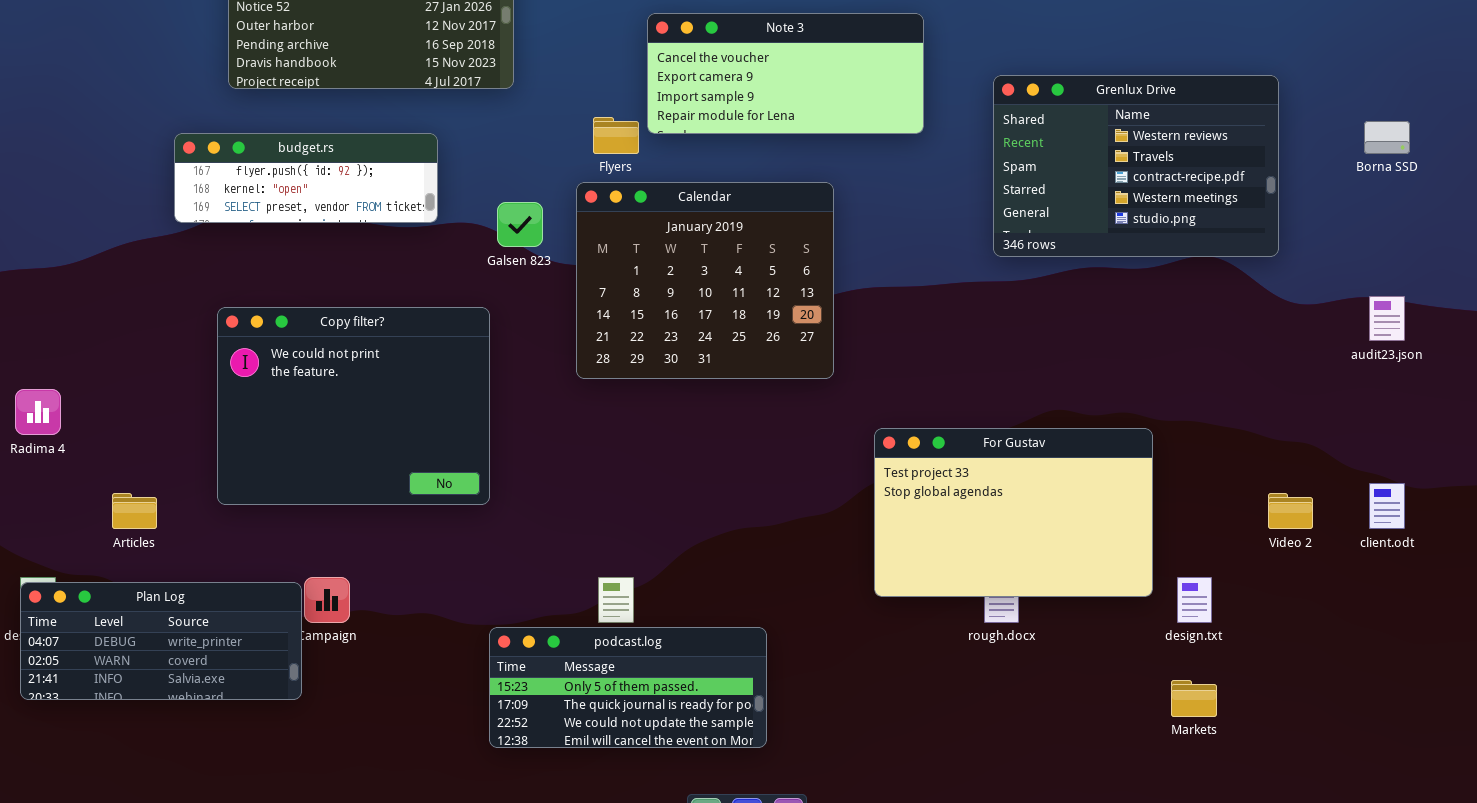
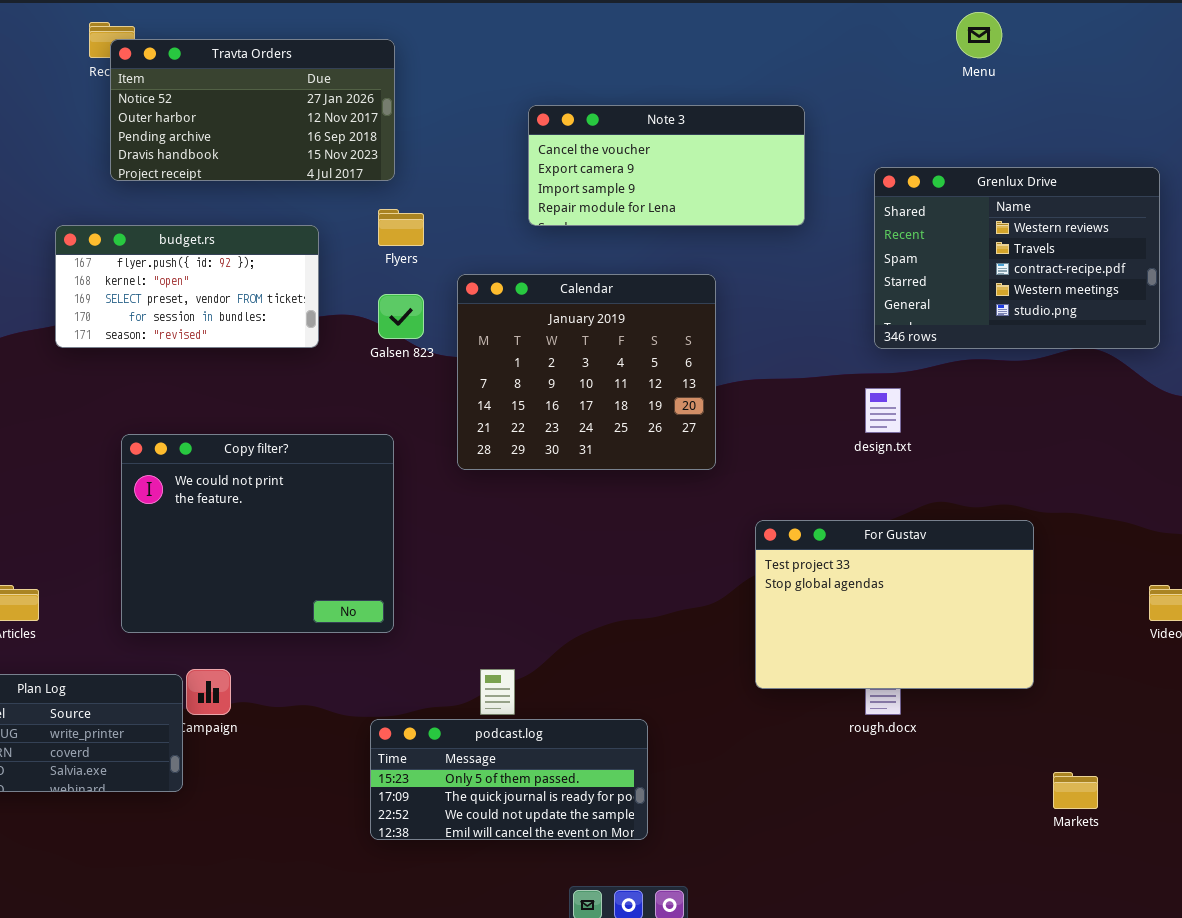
Flyers: [593,117,639,154] -> [378,209,424,246], moved
budget.rs: [174,133,438,223] -> [55,225,319,348], resized
Copy filter?: [217,307,490,505] -> [121,434,394,633], moved
design.txt: [1177,577,1212,623] -> [865,388,901,433], moved

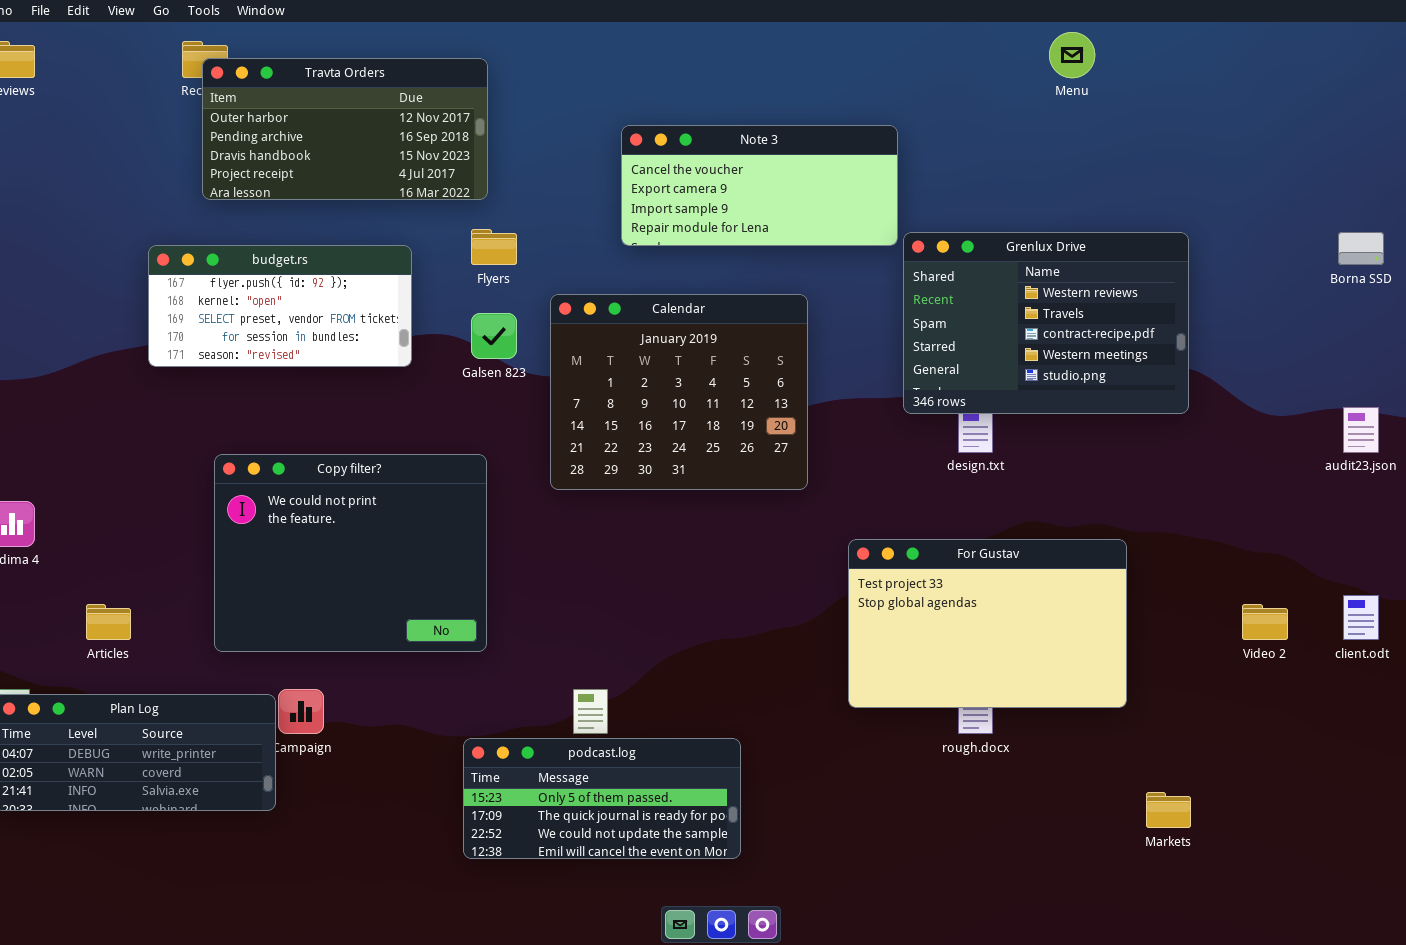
Travta Orders: [110,39,395,181] -> [202,58,488,200], scrolled down 1 row
Grenlux Drive: [874,167,1160,349] -> [903,232,1189,414], moved

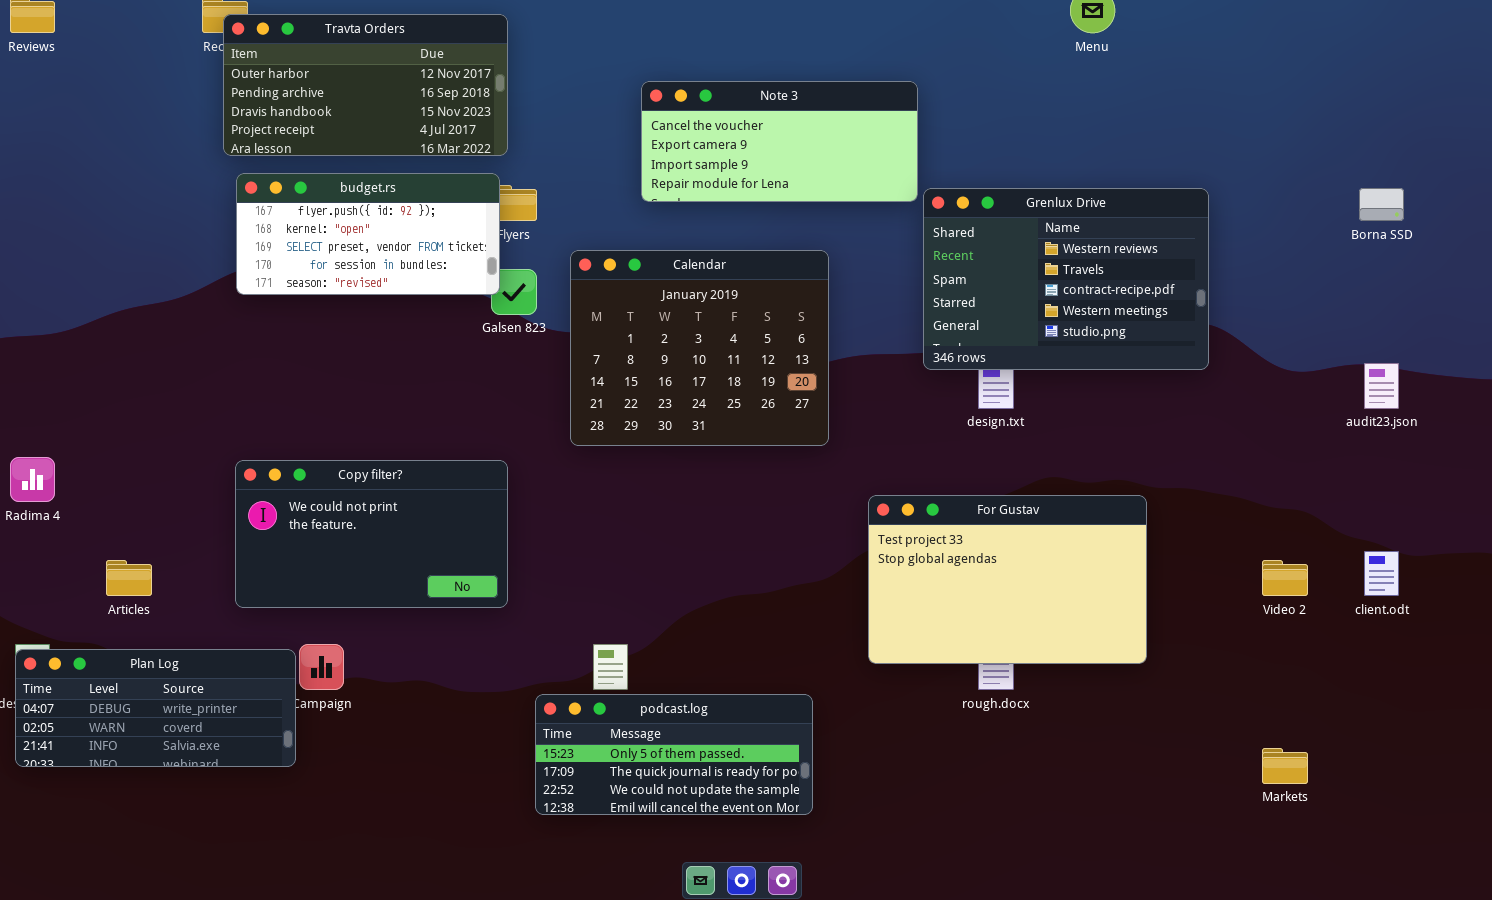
budget.rs: [148,245,412,367] -> [236,173,500,295], moved
Copy filter?: [214,454,487,652] -> [235,460,508,608], resized
podcast.log: [463,738,741,859] -> [535,694,813,815], moved
Markets: [1146,792,1191,828] -> [1262,748,1308,784], moved

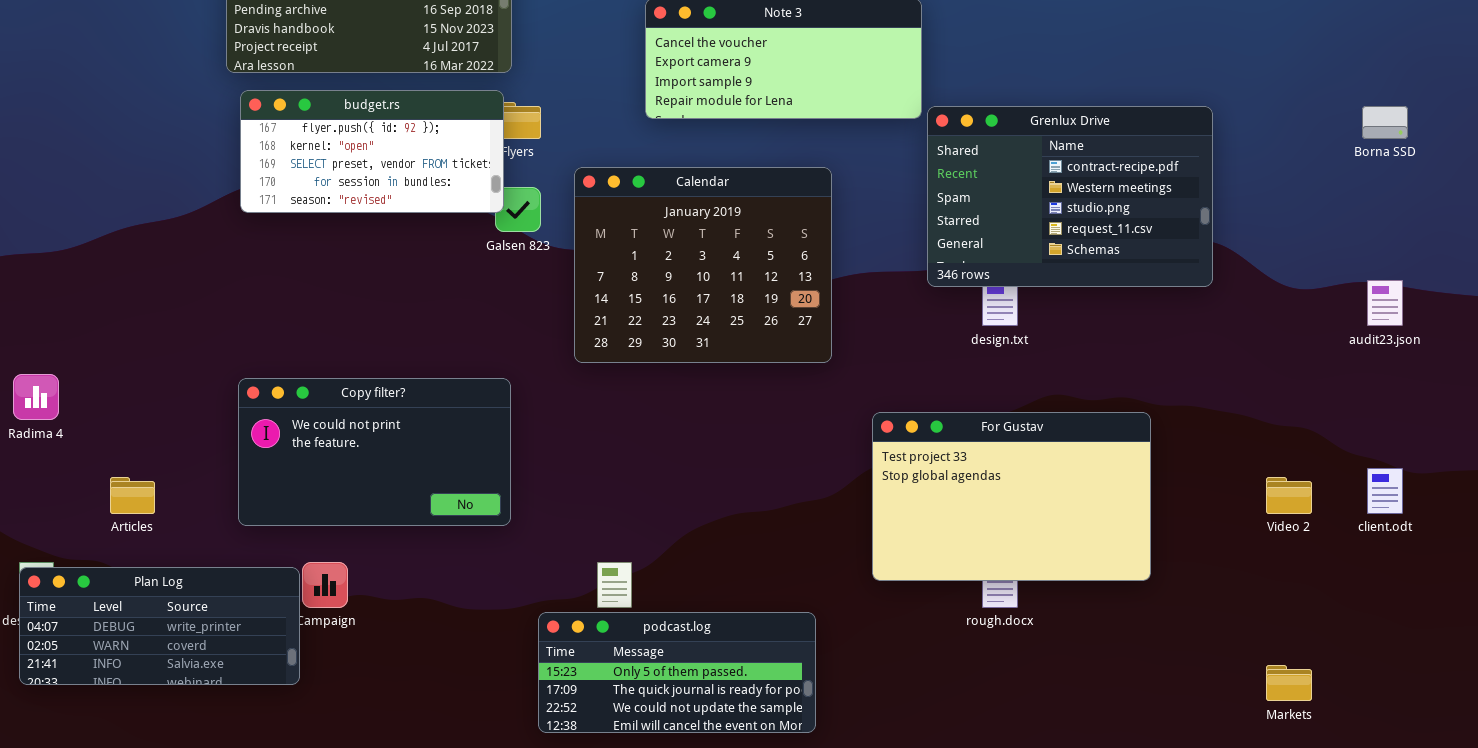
Grenlux Drive: [923,188,1209,370] -> [927,106,1213,287], scrolled down 2 rows

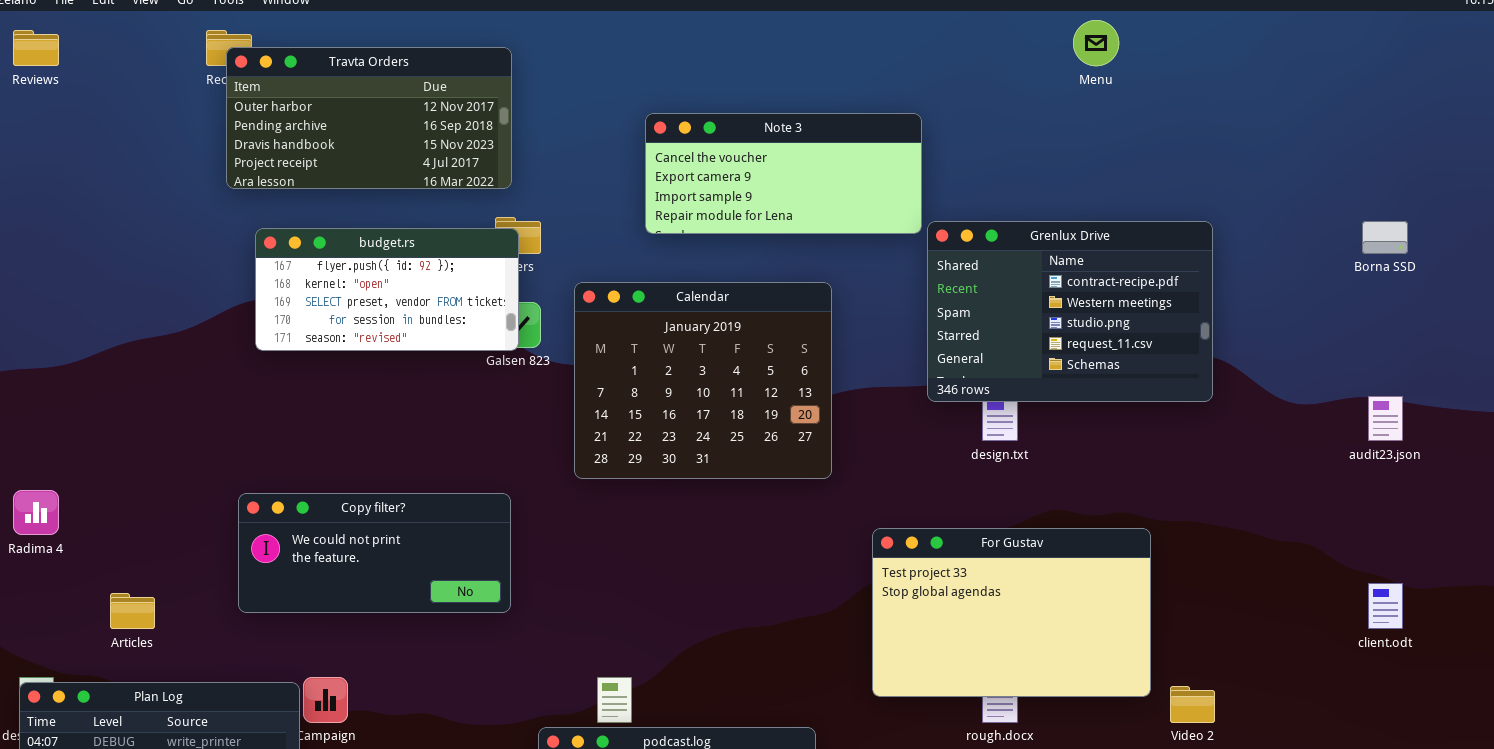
budget.rs: [240,90,504,213] -> [255,228,519,351], moved
Copy filter?: [238,378,511,526] -> [238,493,511,613], resized
Video 2: [1266,477,1312,514] -> [1170,686,1215,723], moved

